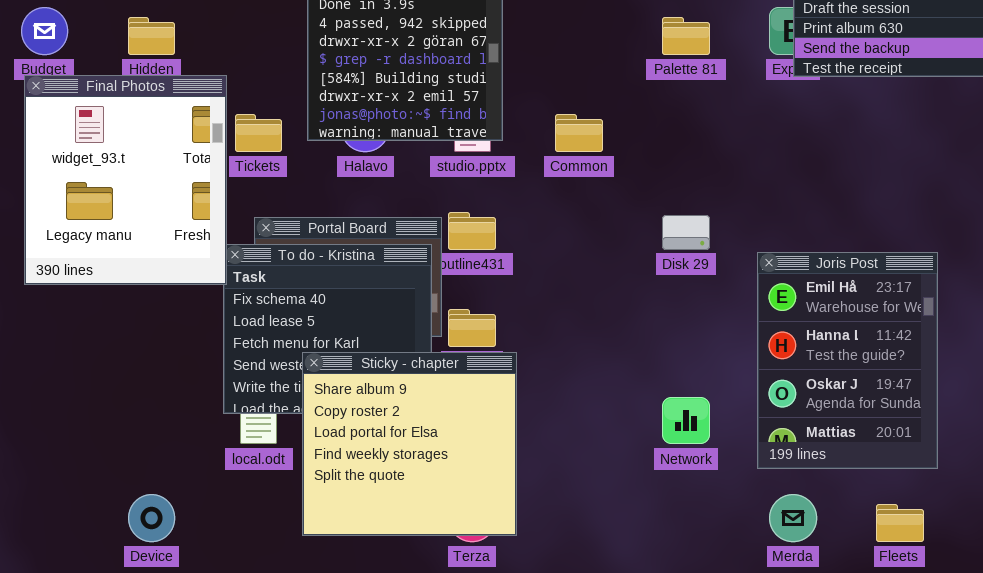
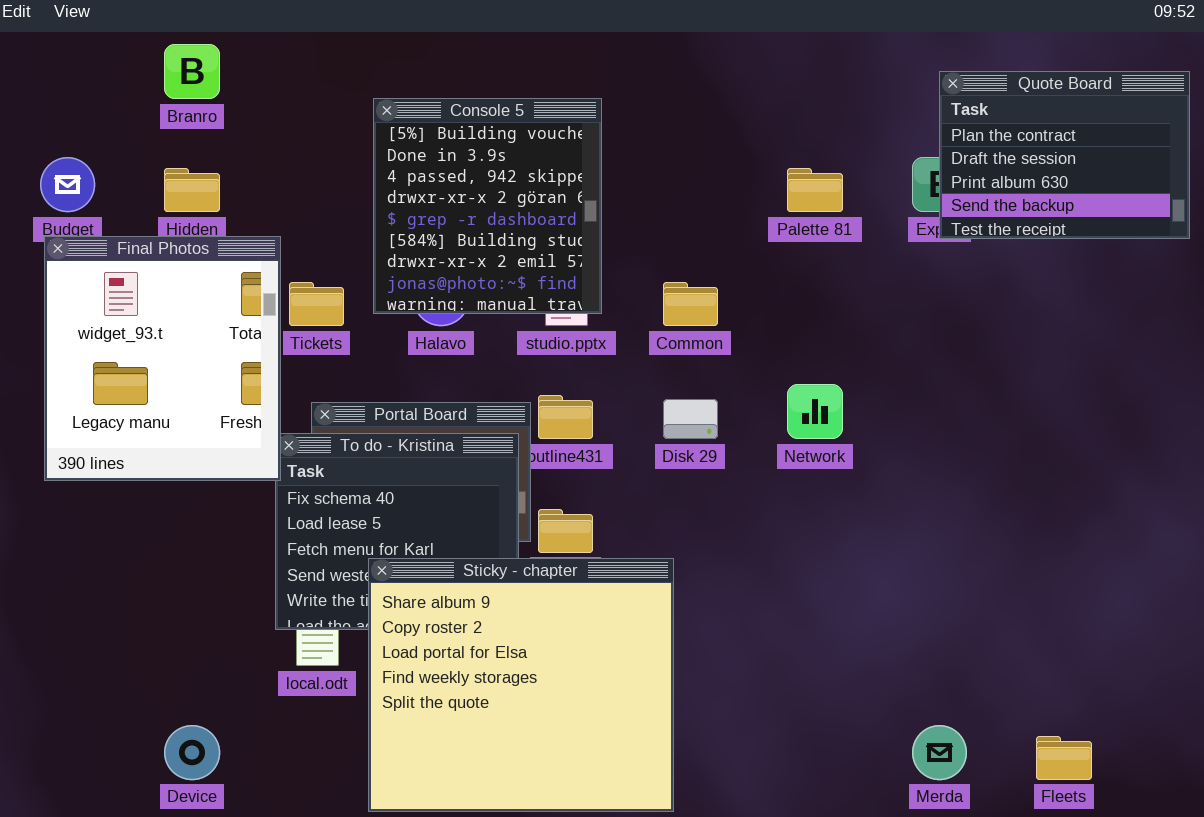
Disk 29: [662,215,710,250] -> [663,399,718,439], moved
Joris Post: [757,252,938,469] -> none, closed
Sticky - chapter: [302,352,517,536] -> [368,558,674,812], resized
Network: [662,397,710,444] -> [787,384,843,439], moved

